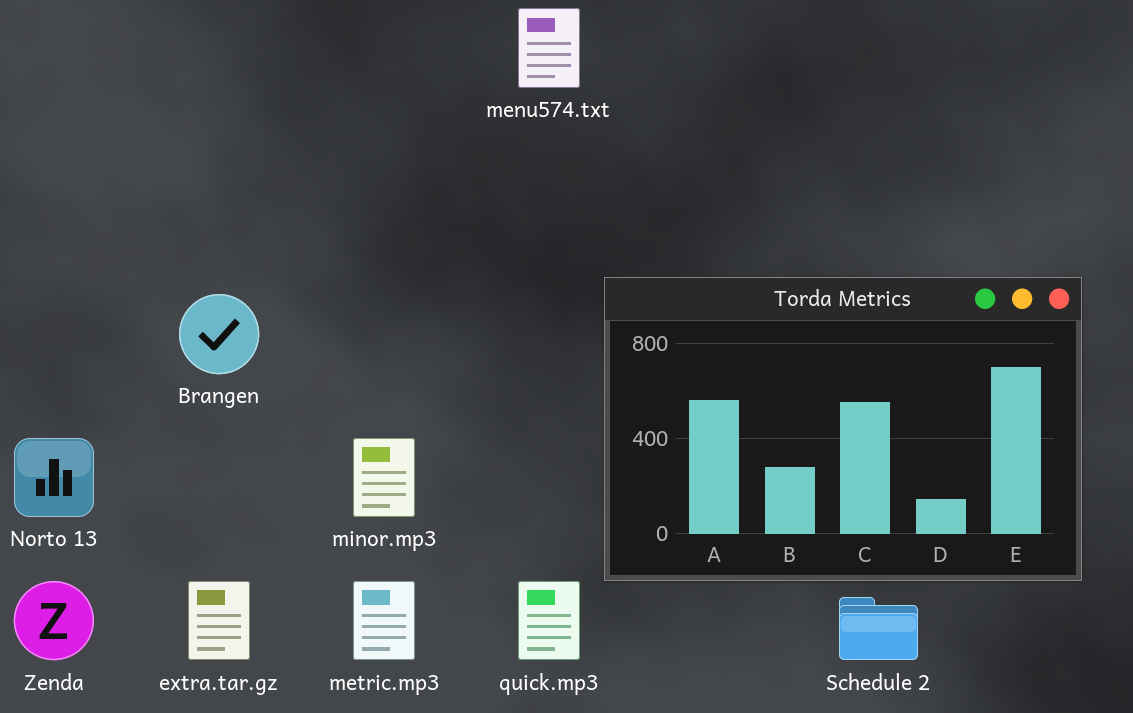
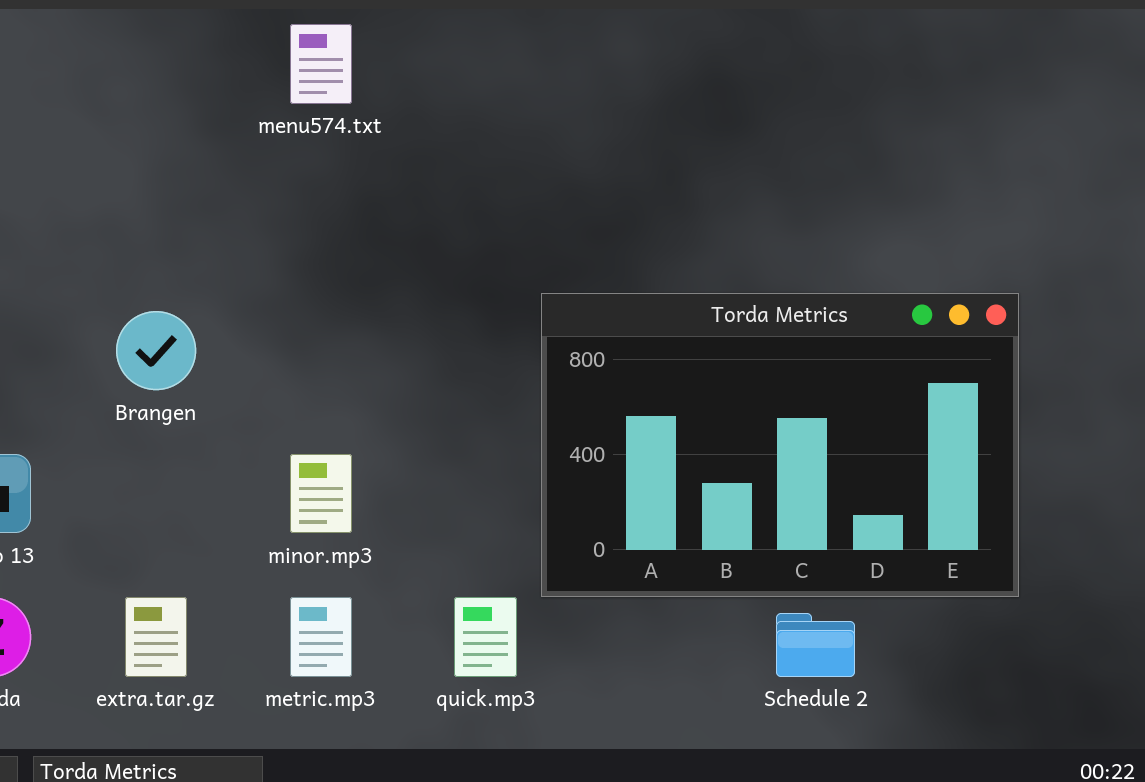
menu574.txt: [518,8,580,88] -> [290,24,352,104], moved

